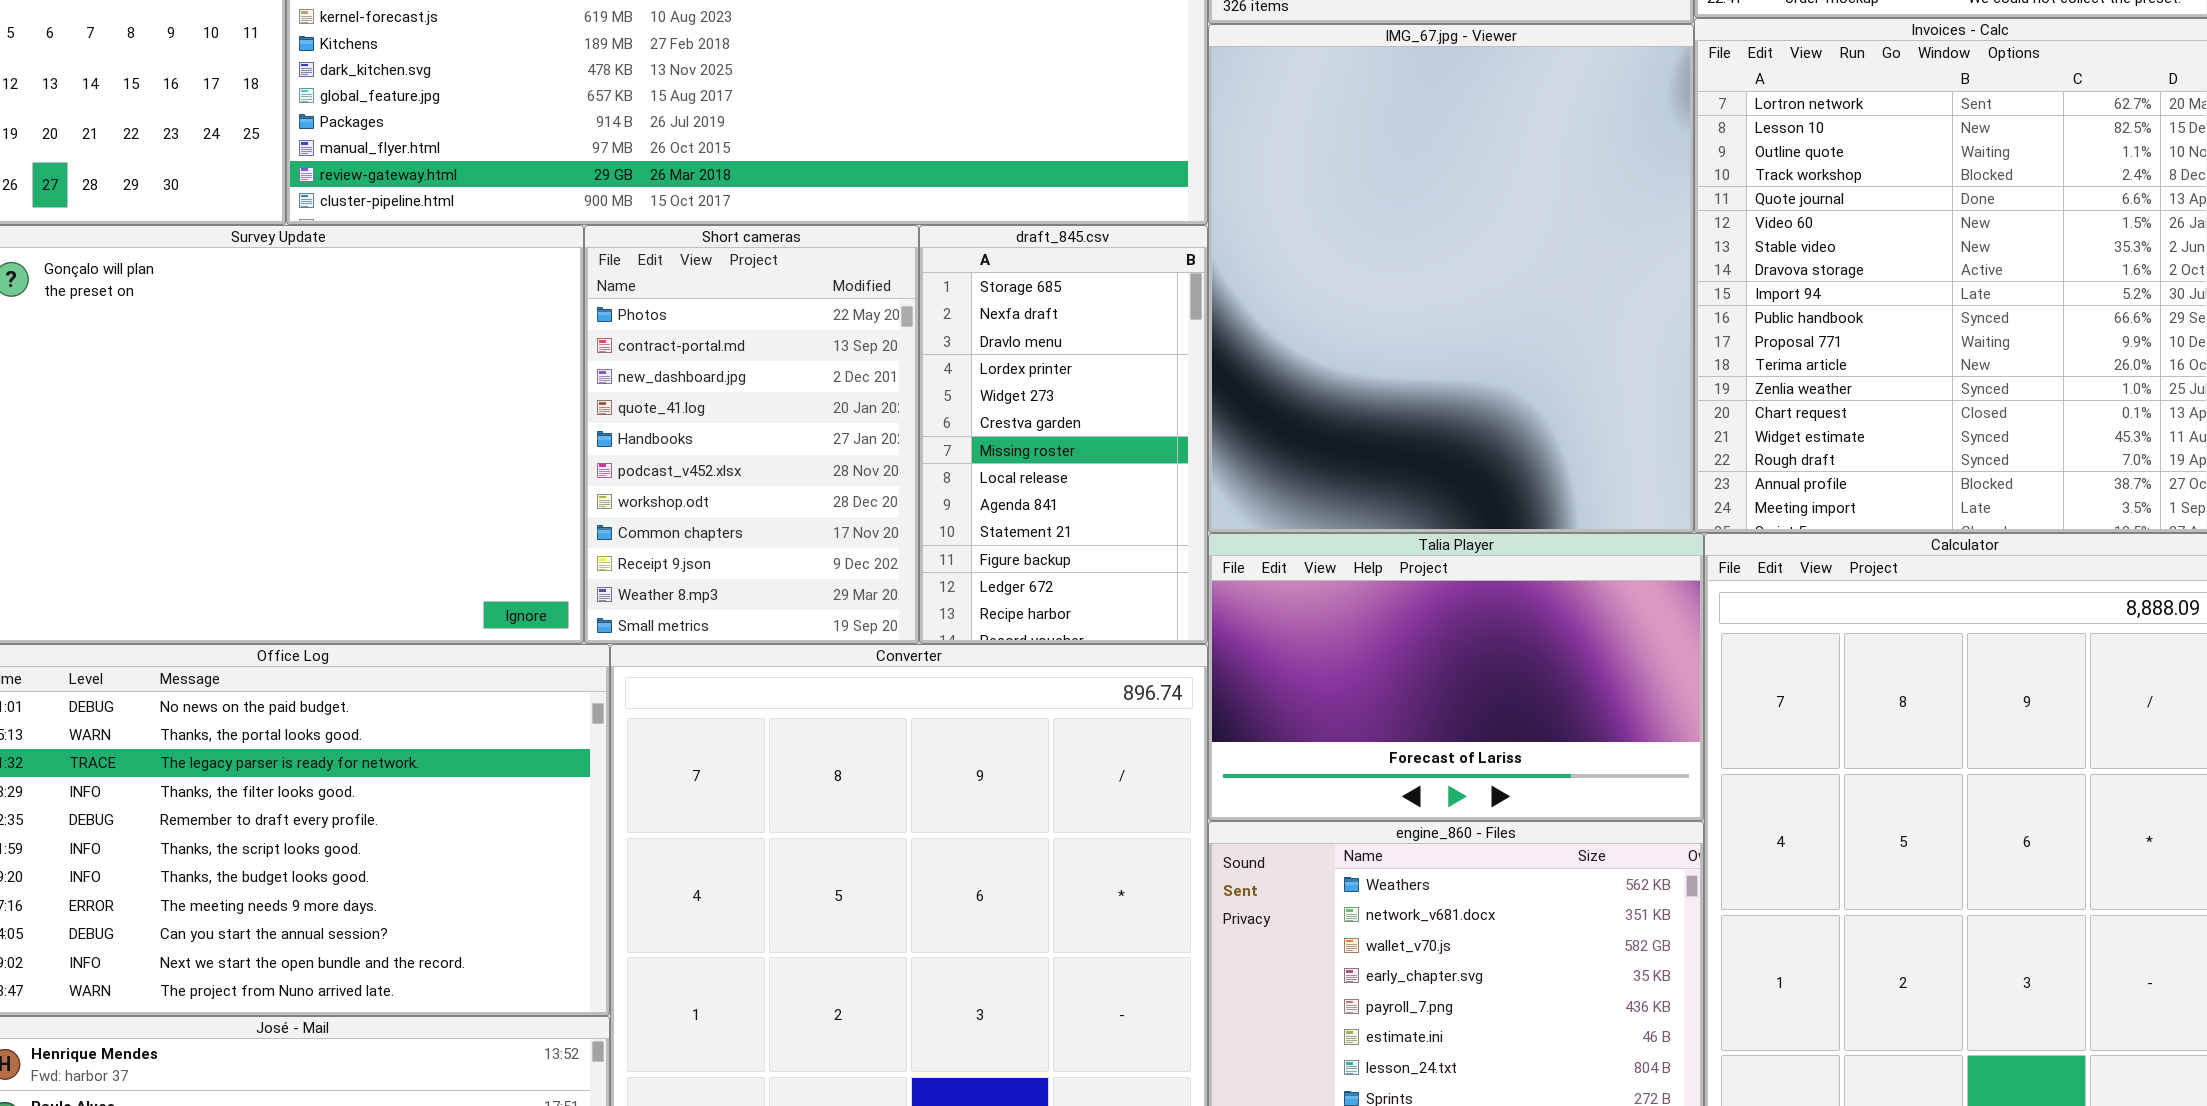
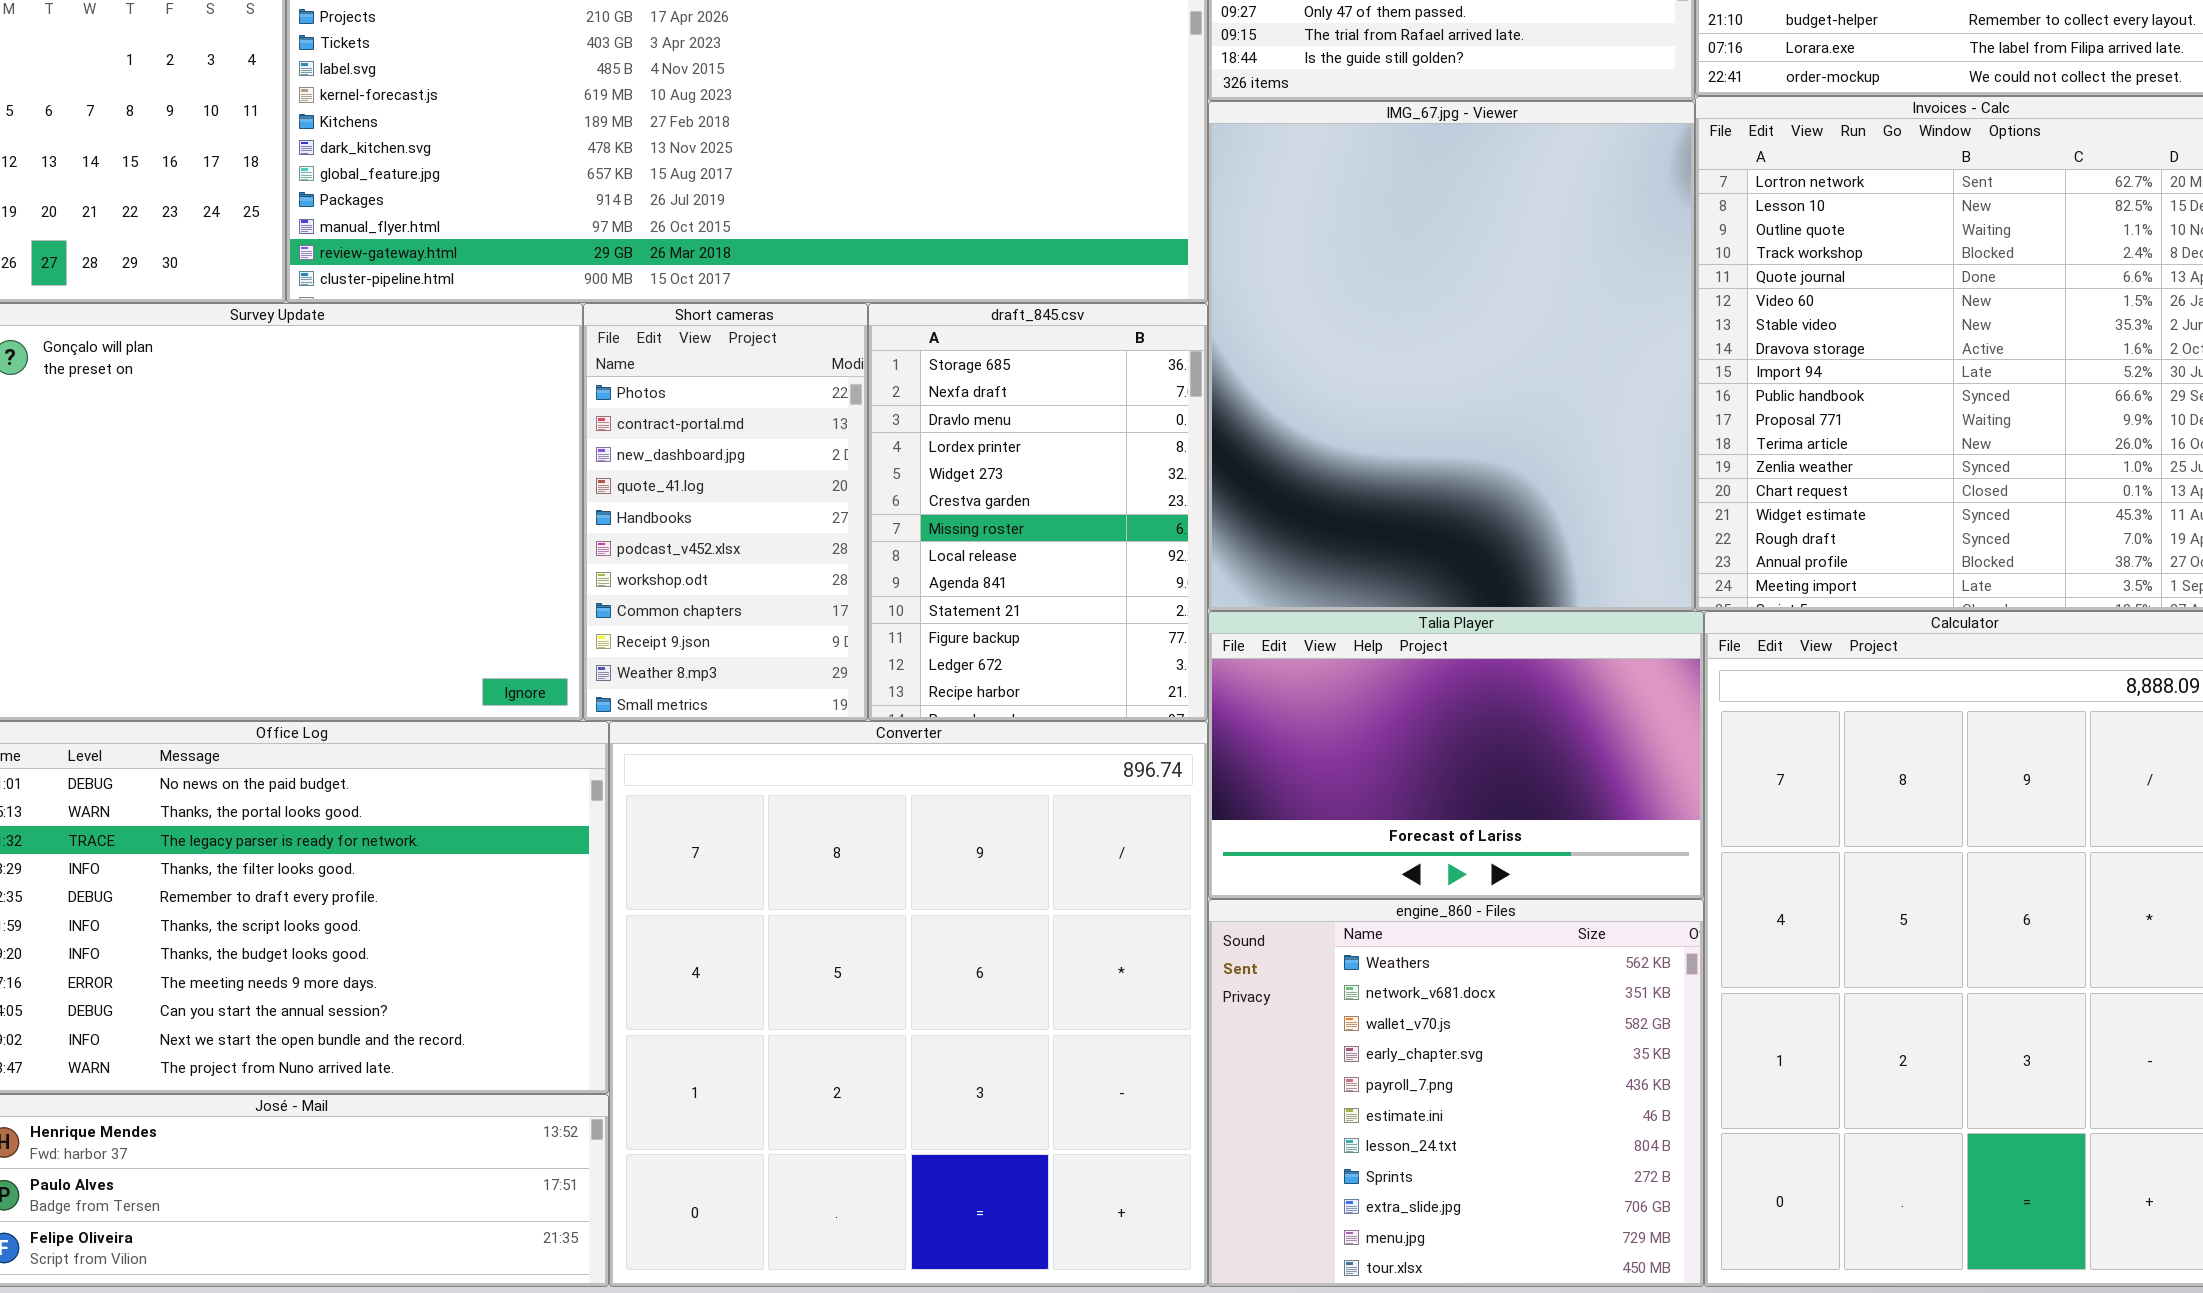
Short cameras: [584,225,919,644] -> [583,303,868,721], resized
draft_845.csv: [919,225,1208,644] -> [868,303,1208,721], resized

